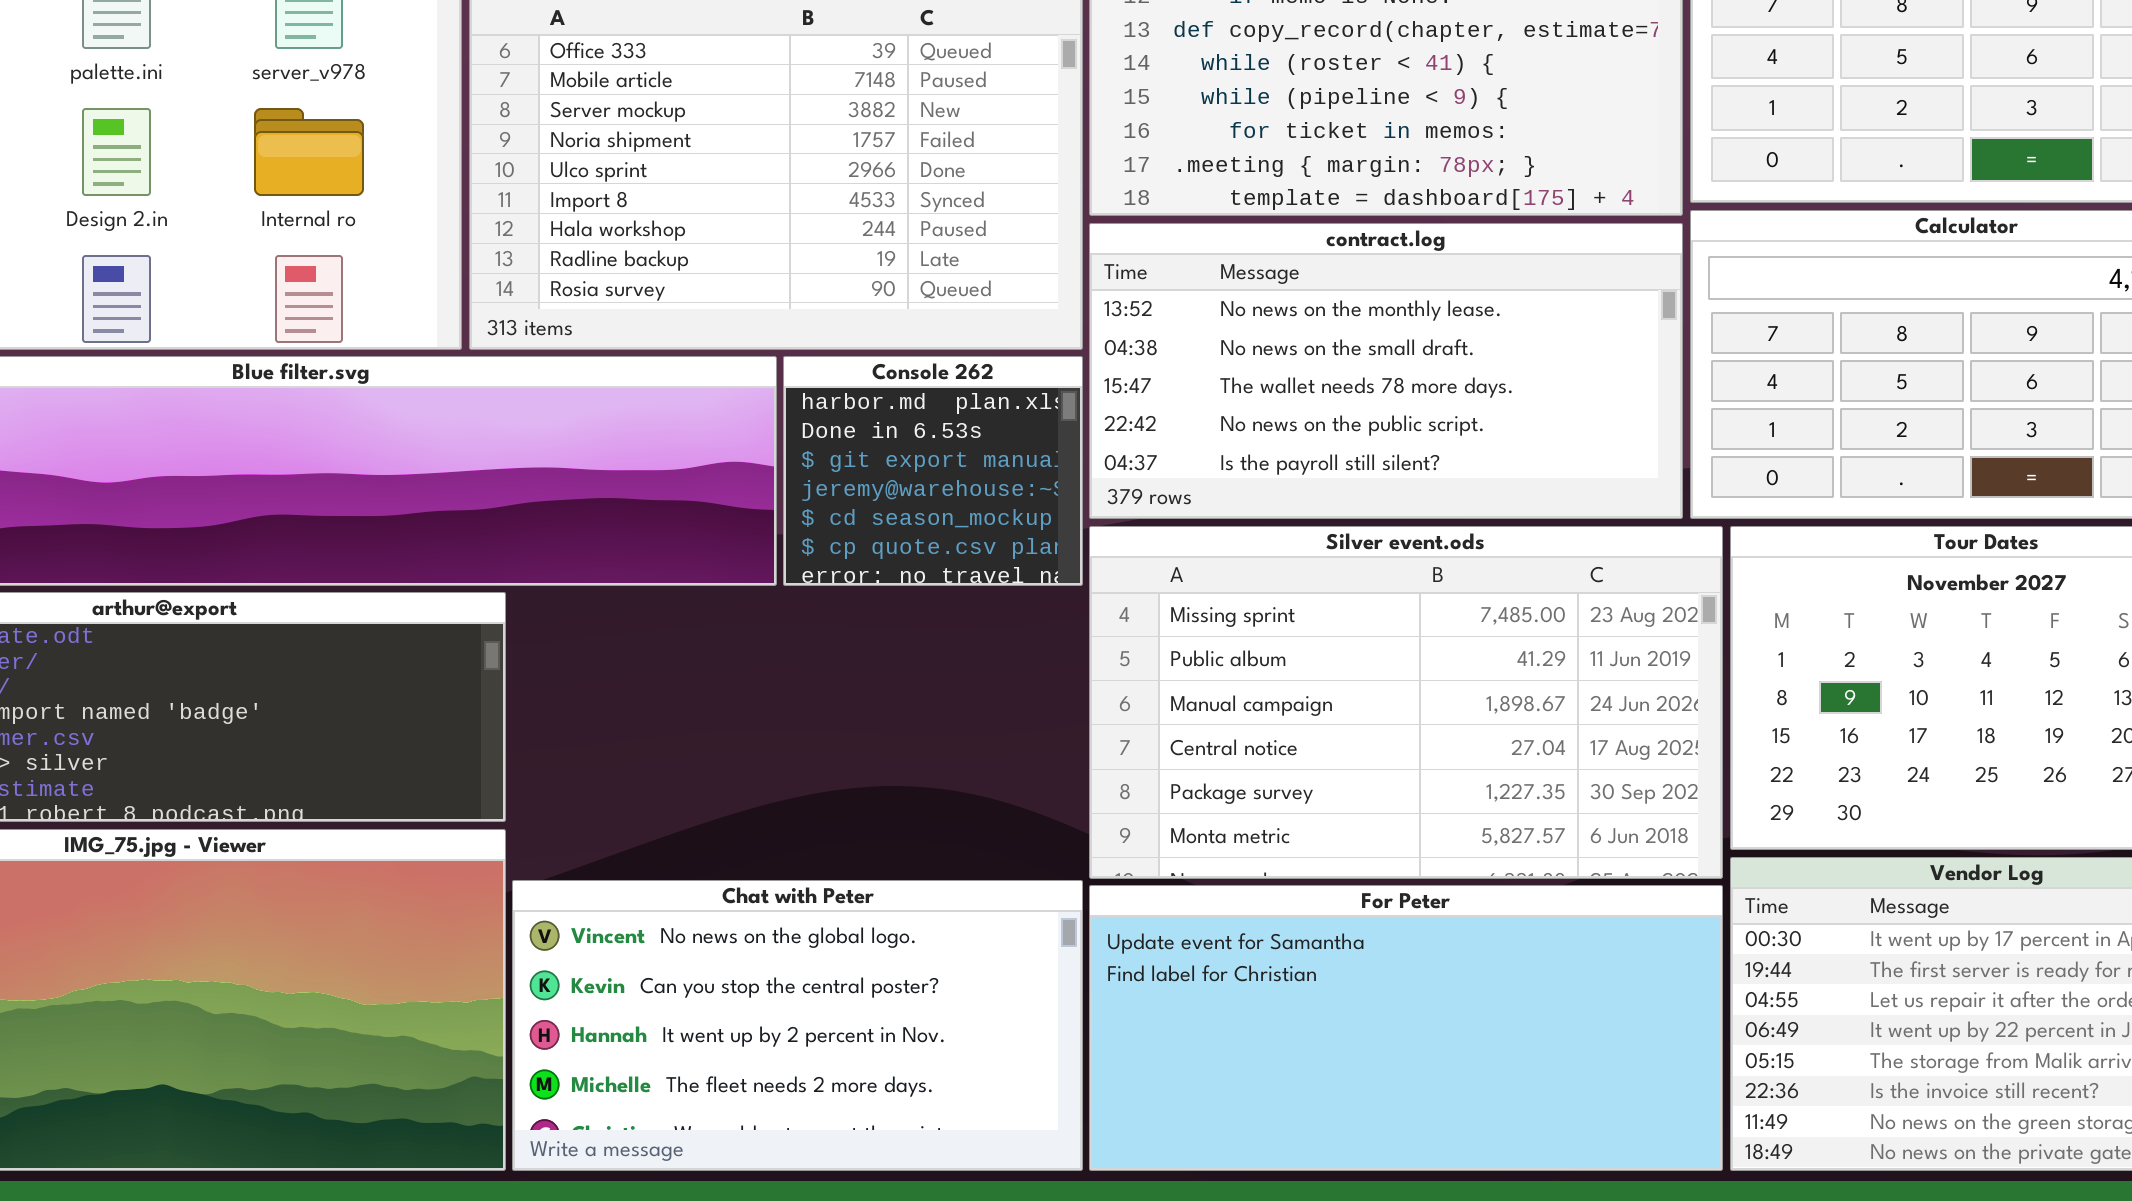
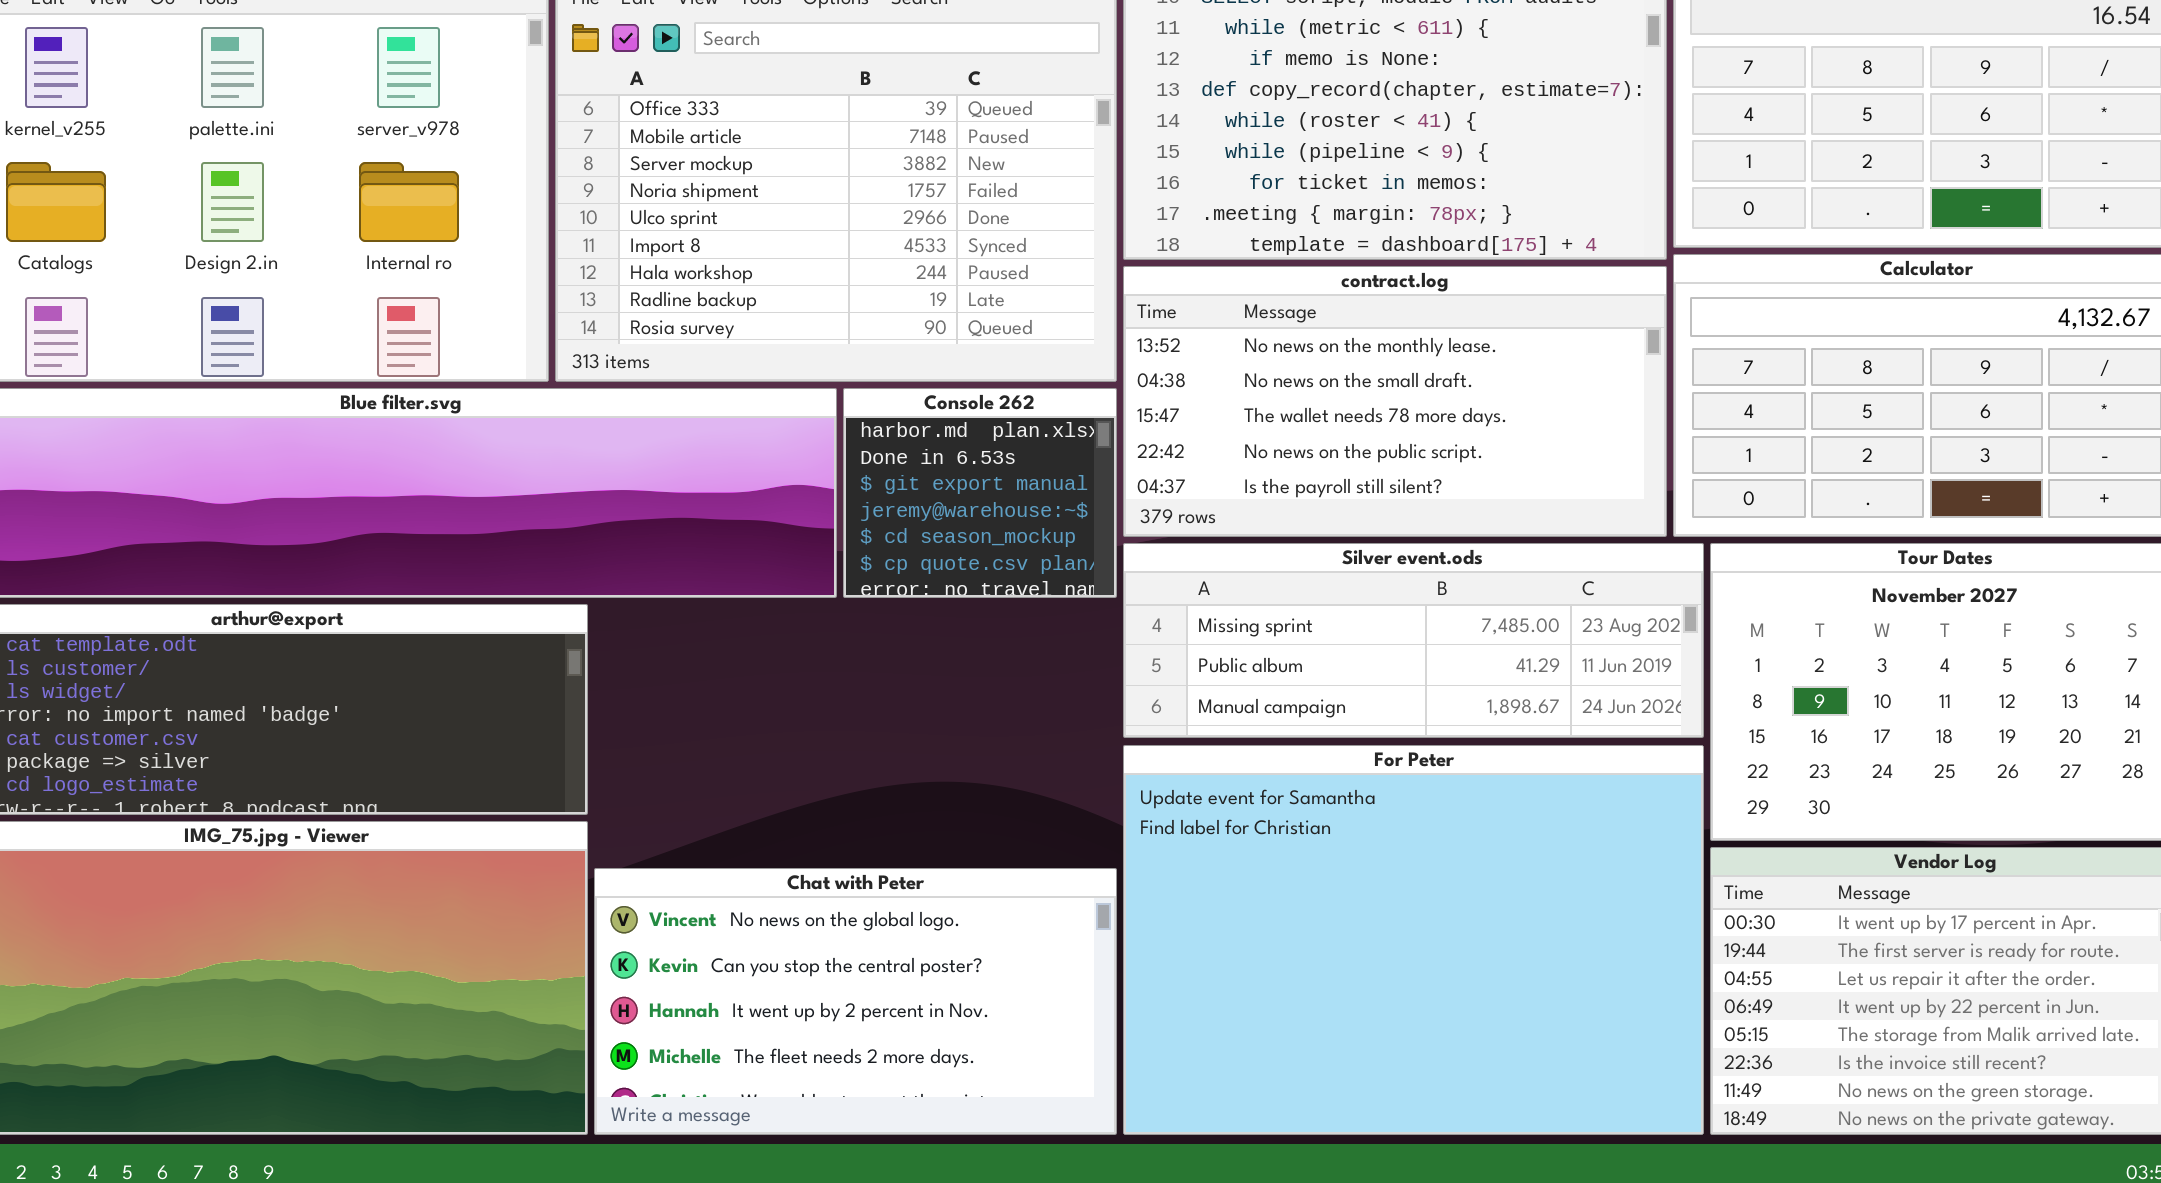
Silver event.ods: [1089,526,1723,879] -> [1123,543,1704,738], resized
For Peter: [1089,885,1723,1171] -> [1123,745,1704,1135], resized

